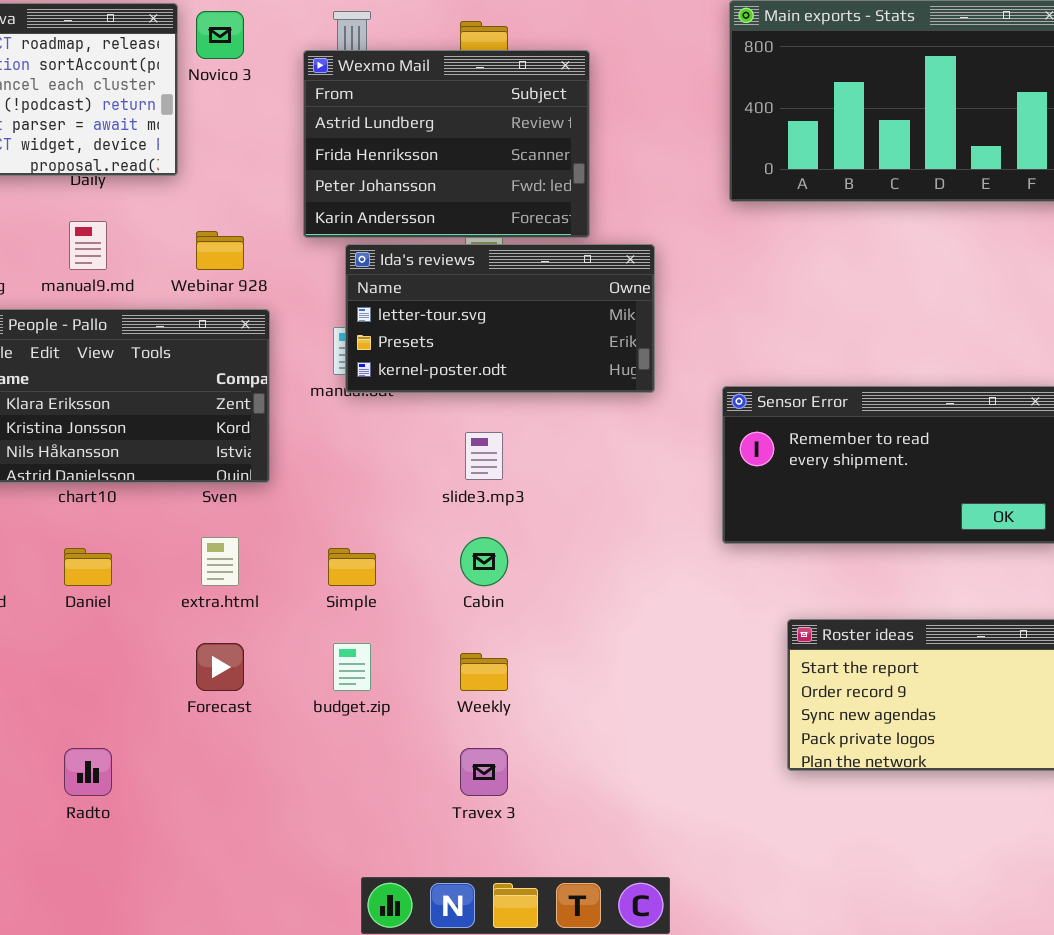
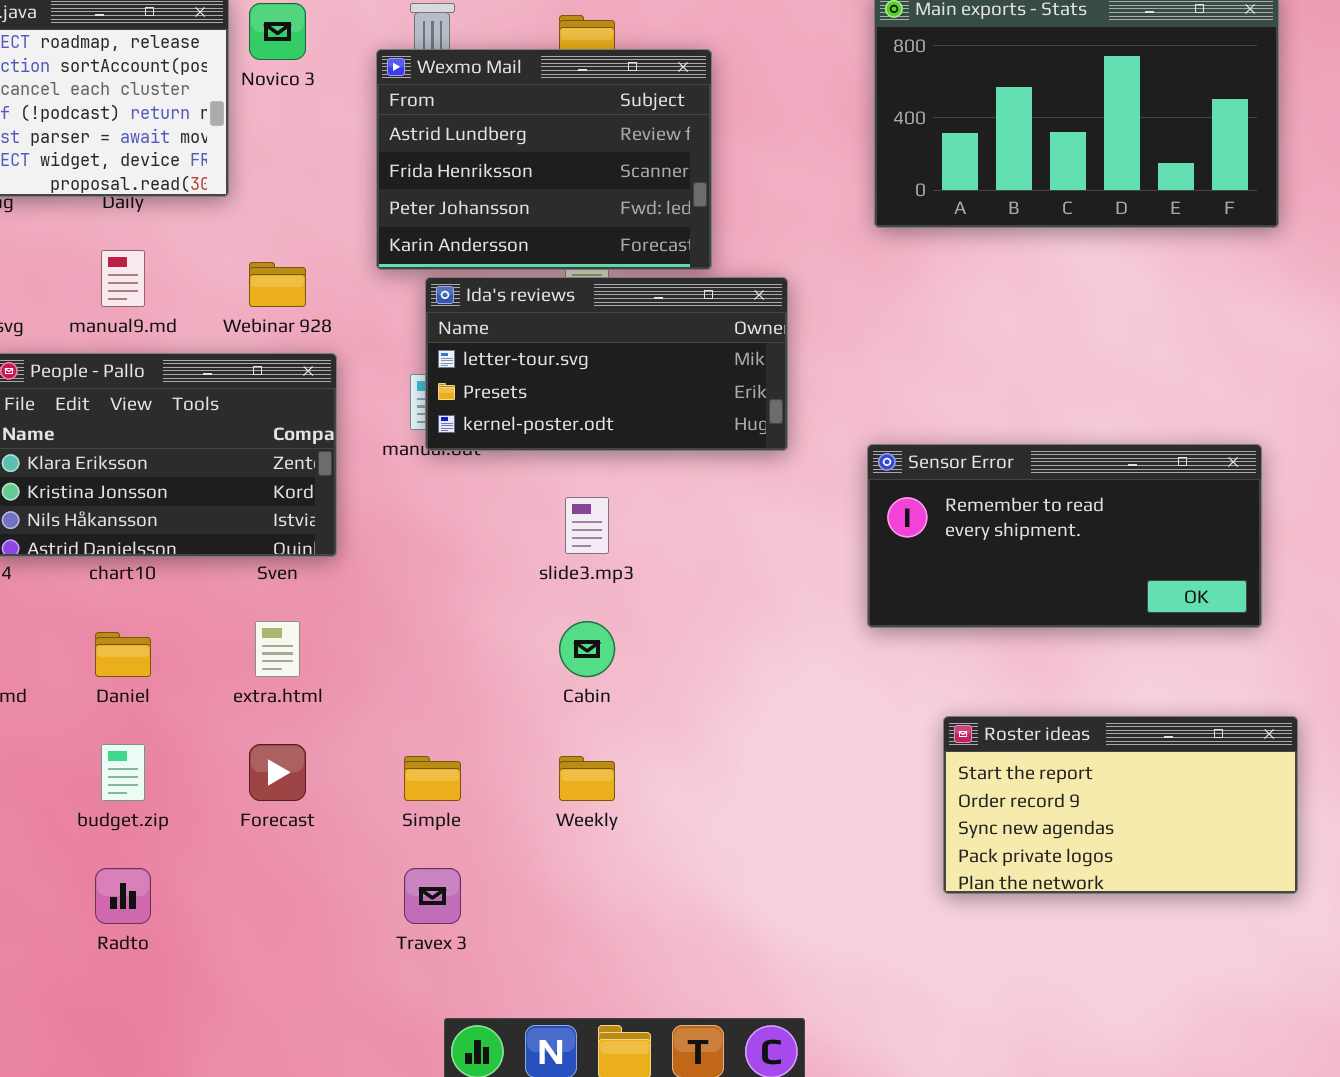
Simple: [328,548,376,586] -> [404,756,461,801], moved
budget.zip: [333,643,371,691] -> [101,744,145,801], moved
Travex 3: [460,748,508,796] -> [404,868,461,924], moved

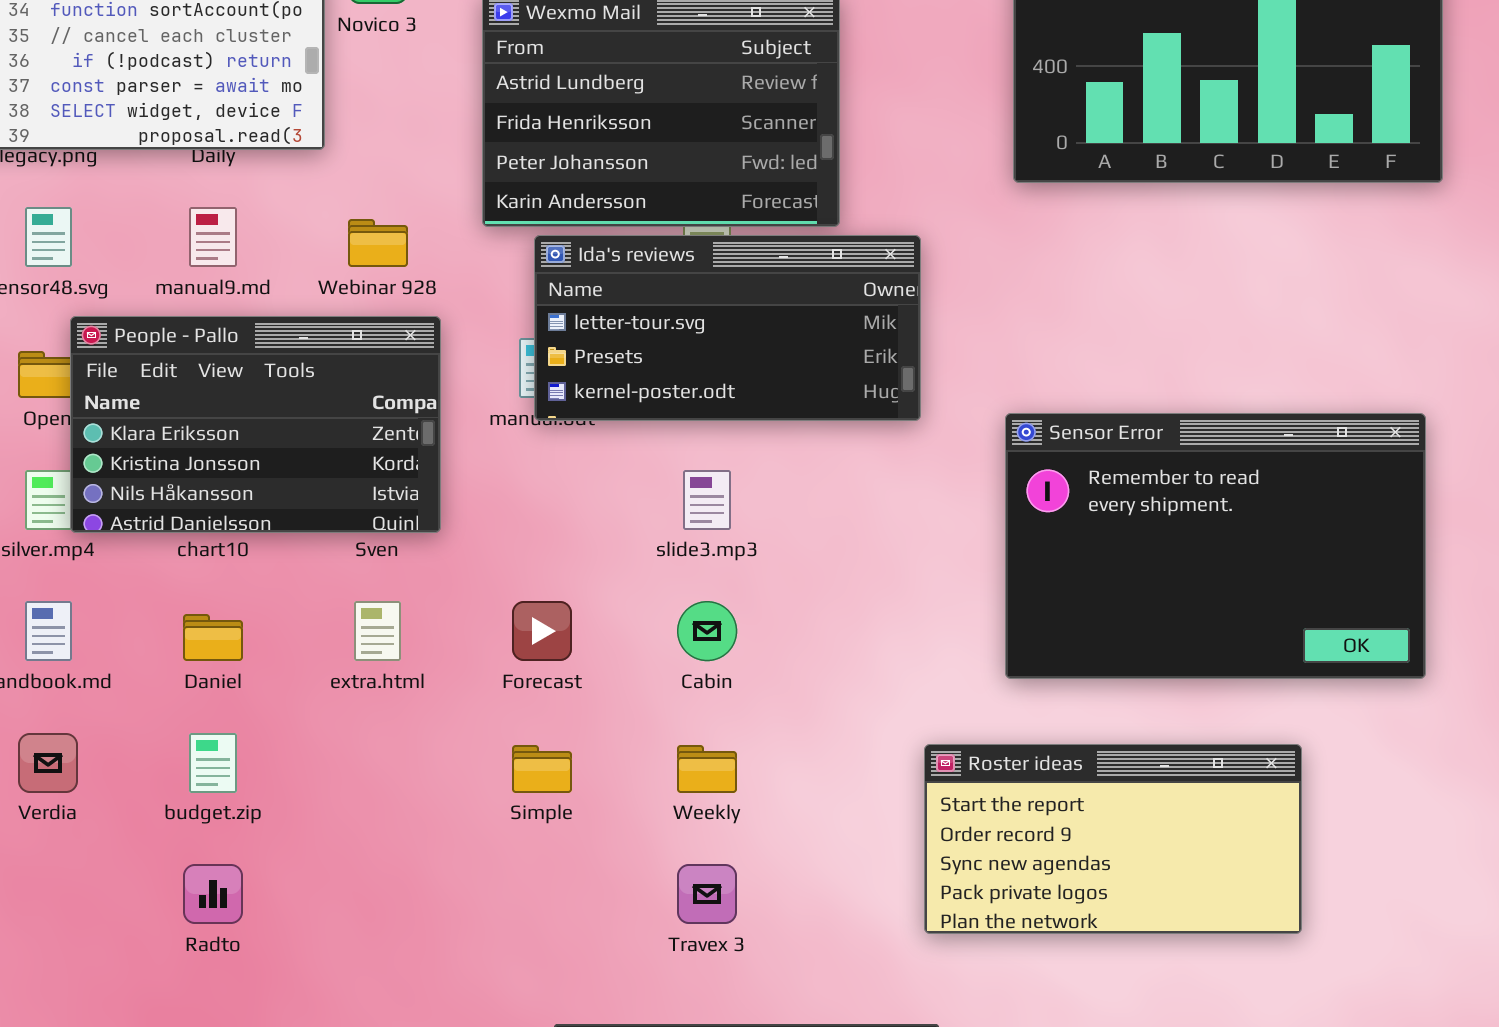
Sensor Error: [867,444,1262,628] -> [1005,413,1426,679], resized
Roster ideas: [943,716,1298,894] -> [924,744,1302,934], moved
Forecast: [249,744,306,801] -> [512,601,572,661], moved
Travex 3: [404,868,461,924] -> [677,864,737,924], moved

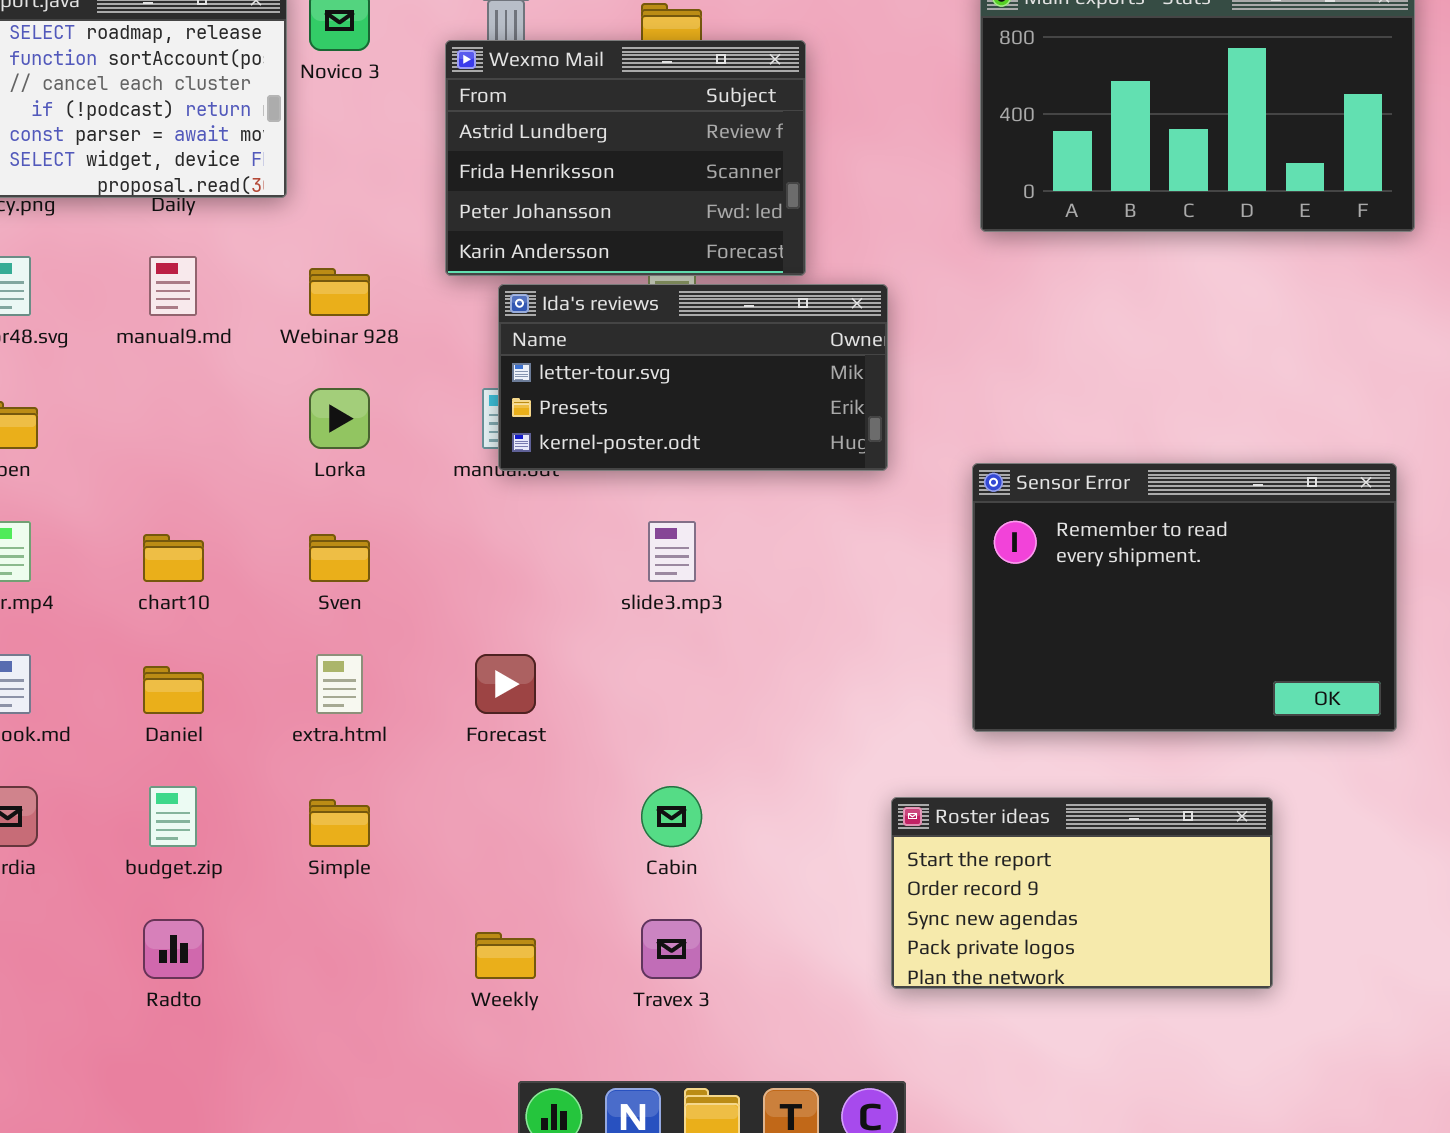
People - Pallo: [70,316,441,533] -> none, closed
Cabin: [677,601,737,661] -> [641,786,702,847], moved
Simple: [512,745,572,793] -> [309,799,370,847], moved
Weekly: [677,745,737,793] -> [475,932,536,979], moved

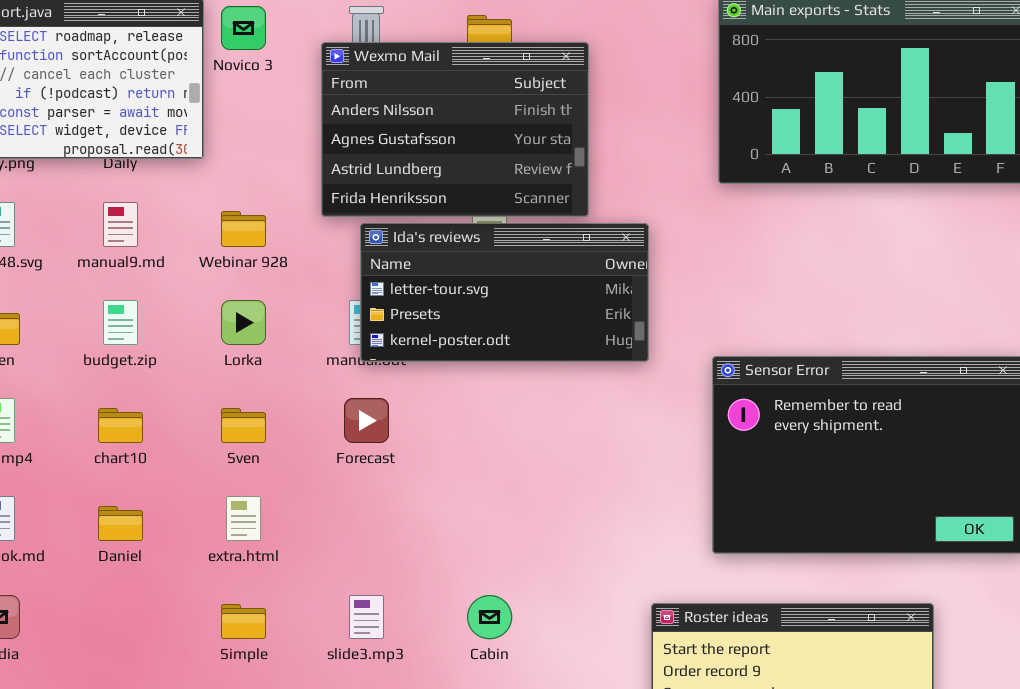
Wexmo Mail: [445,40,806,276] -> [321,42,589,217], scrolled up 2 rows
slide3.mp3: [648,521,696,582] -> [349,595,384,639], moved
Forecast: [475,654,536,714] -> [344,398,389,443], moved
budget.zip: [149,786,197,847] -> [103,300,138,345], moved

